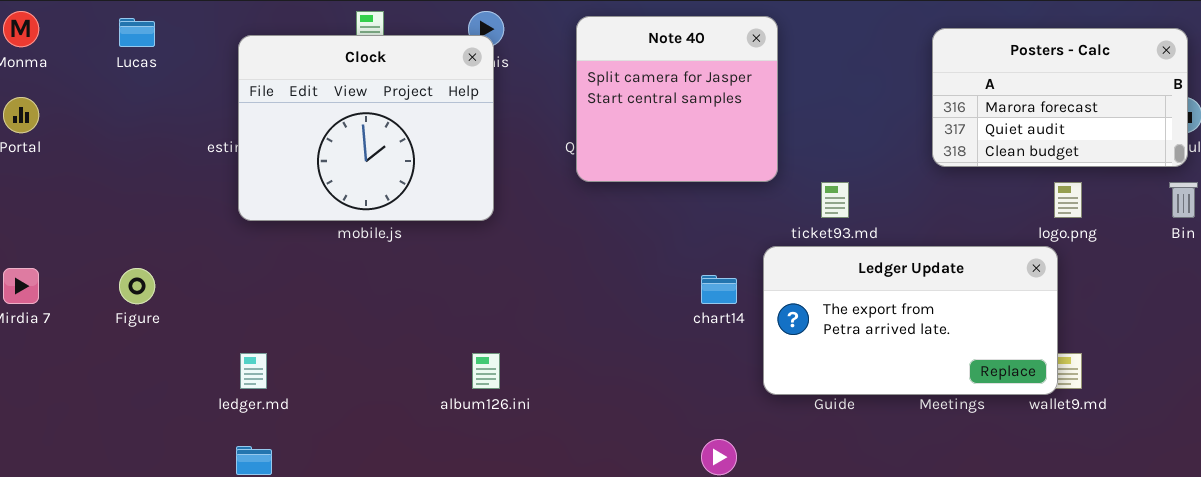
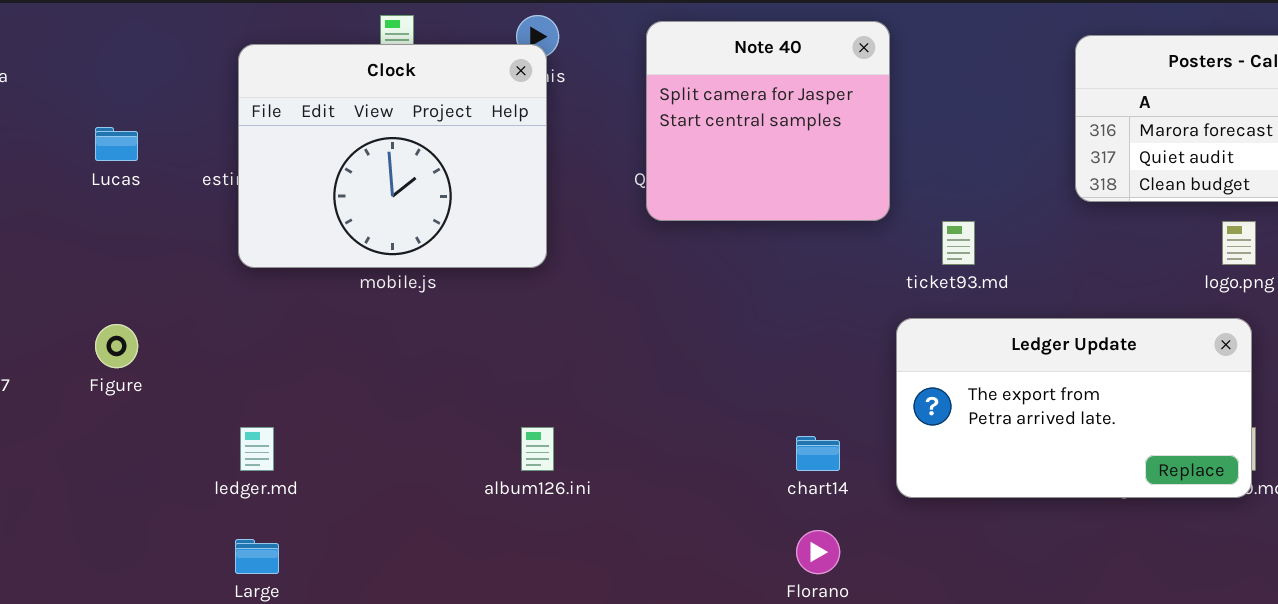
Lucas: [119,18,155,47] -> [95,127,138,161], moved
Ledger Update: [763,246,1058,395] -> [896,318,1252,498], moved
chart14: [701,275,737,304] -> [796,436,840,471], moved

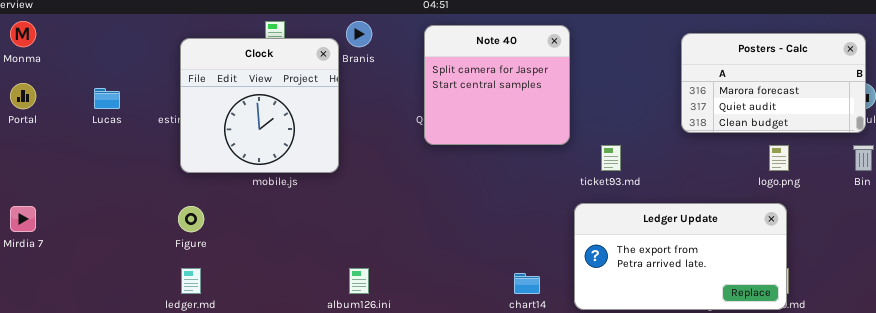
Clock: [238,44,547,268] -> [180,38,339,173], resized
Figure: [95,324,138,368] -> [178,206,204,232], moved

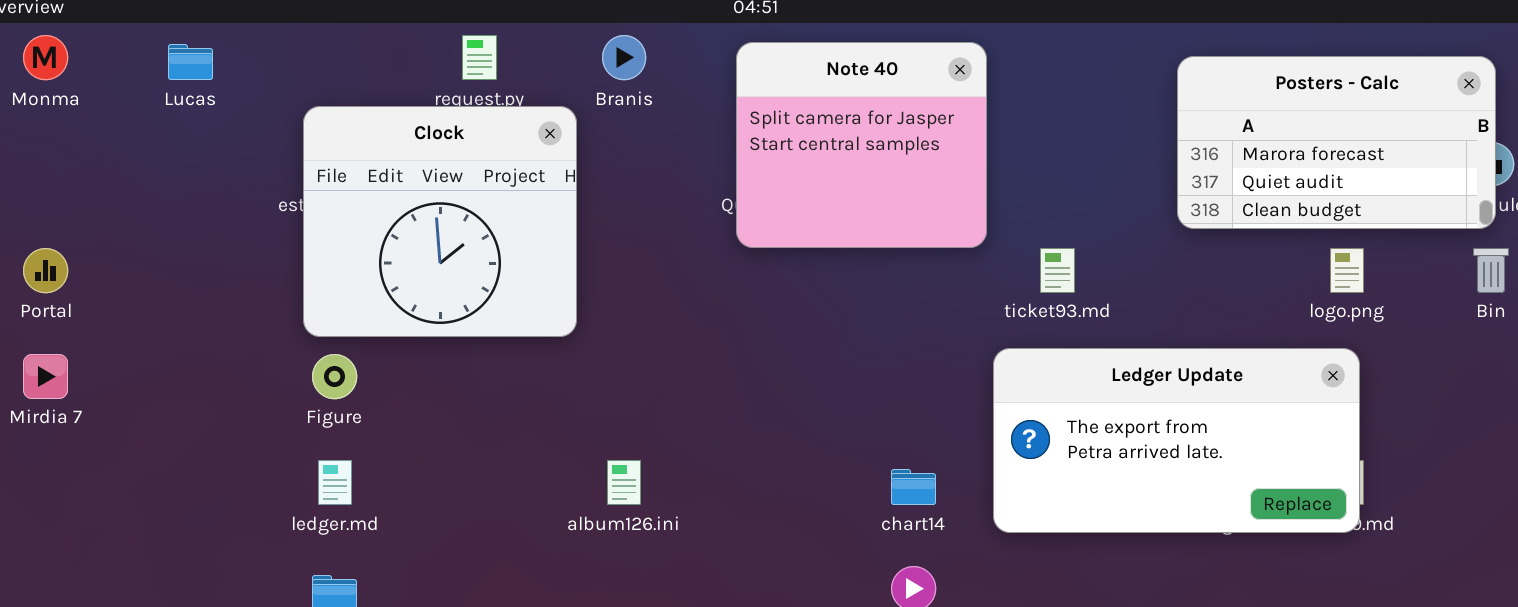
Clock: [180,38,339,173] -> [303,106,577,337], moved
Portal: [10,83,36,109] -> [23,248,68,293], moved
Lucas: [94,88,120,109] -> [168,44,213,80], moved

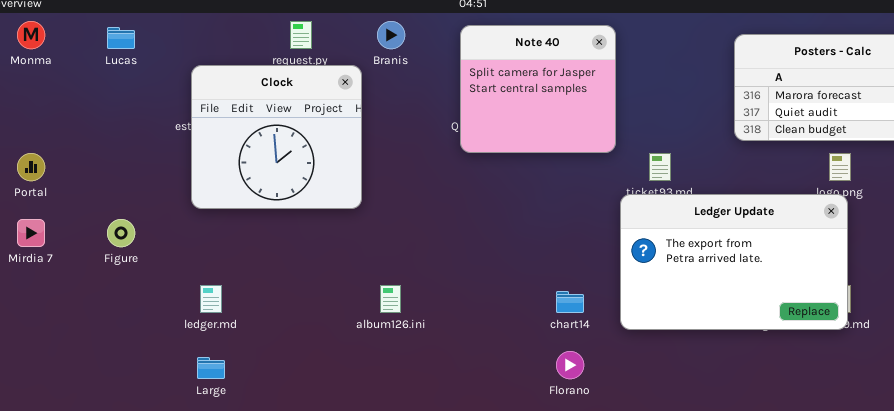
Ledger Update: [993,348,1360,533] -> [620,194,848,330], resized
Figure: [312,354,357,399] -> [107,219,135,247], moved

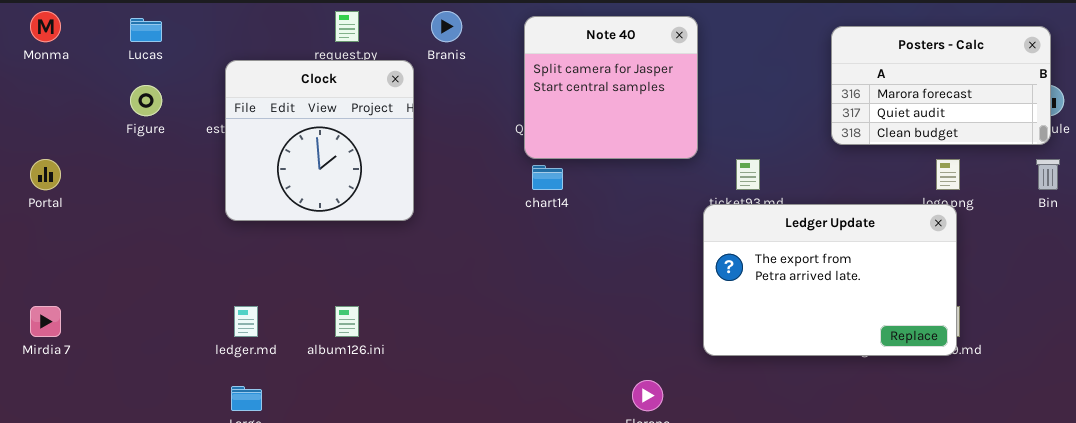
Mirdia 7: [17,219,45,247] -> [30,306,61,337], moved
Figure: [107,219,135,247] -> [130,85,162,116], moved
album126.ini: [380,285,401,313] -> [335,306,359,337], moved
chart14: [556,291,584,313] -> [532,165,563,190], moved

